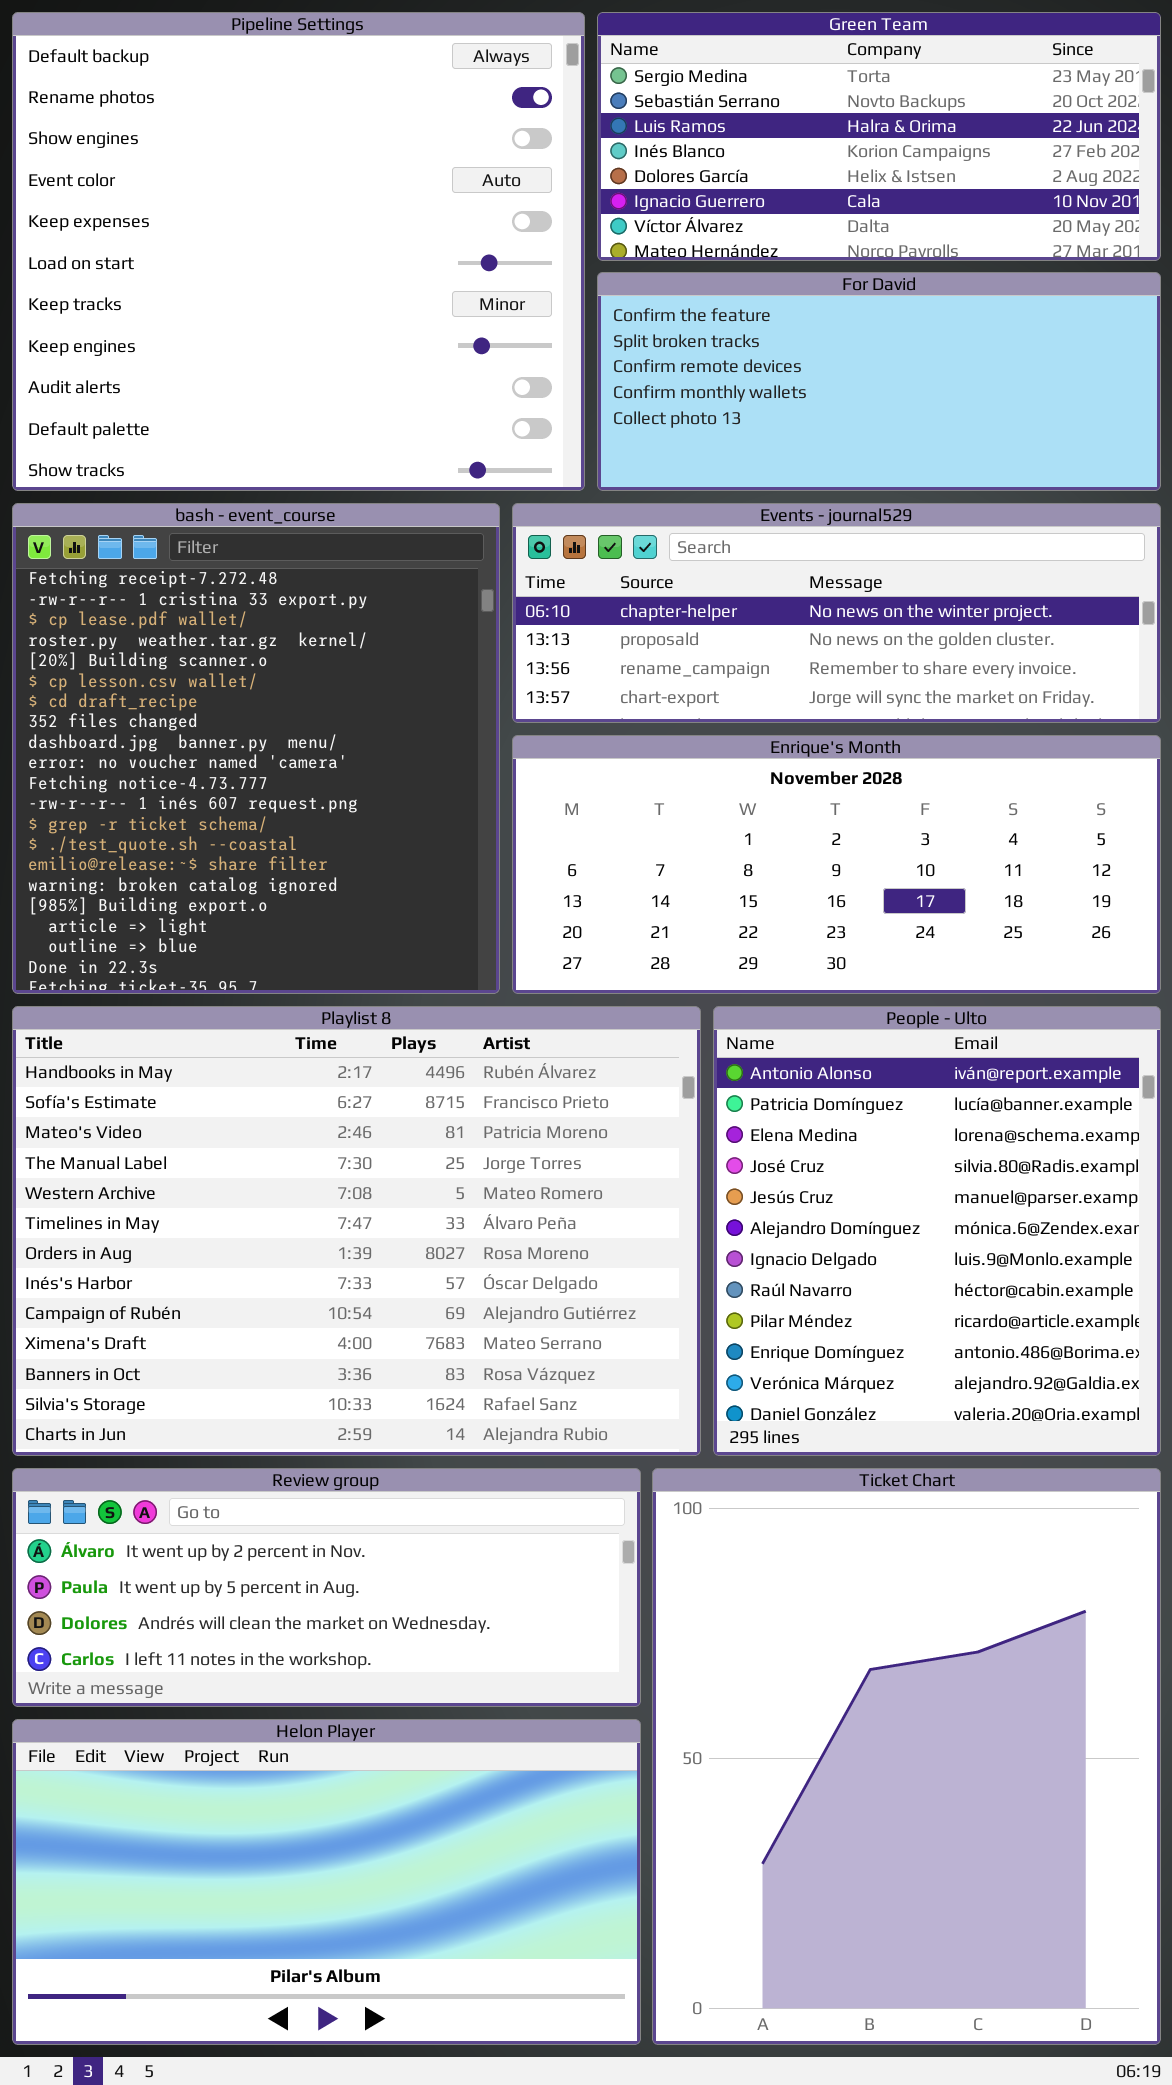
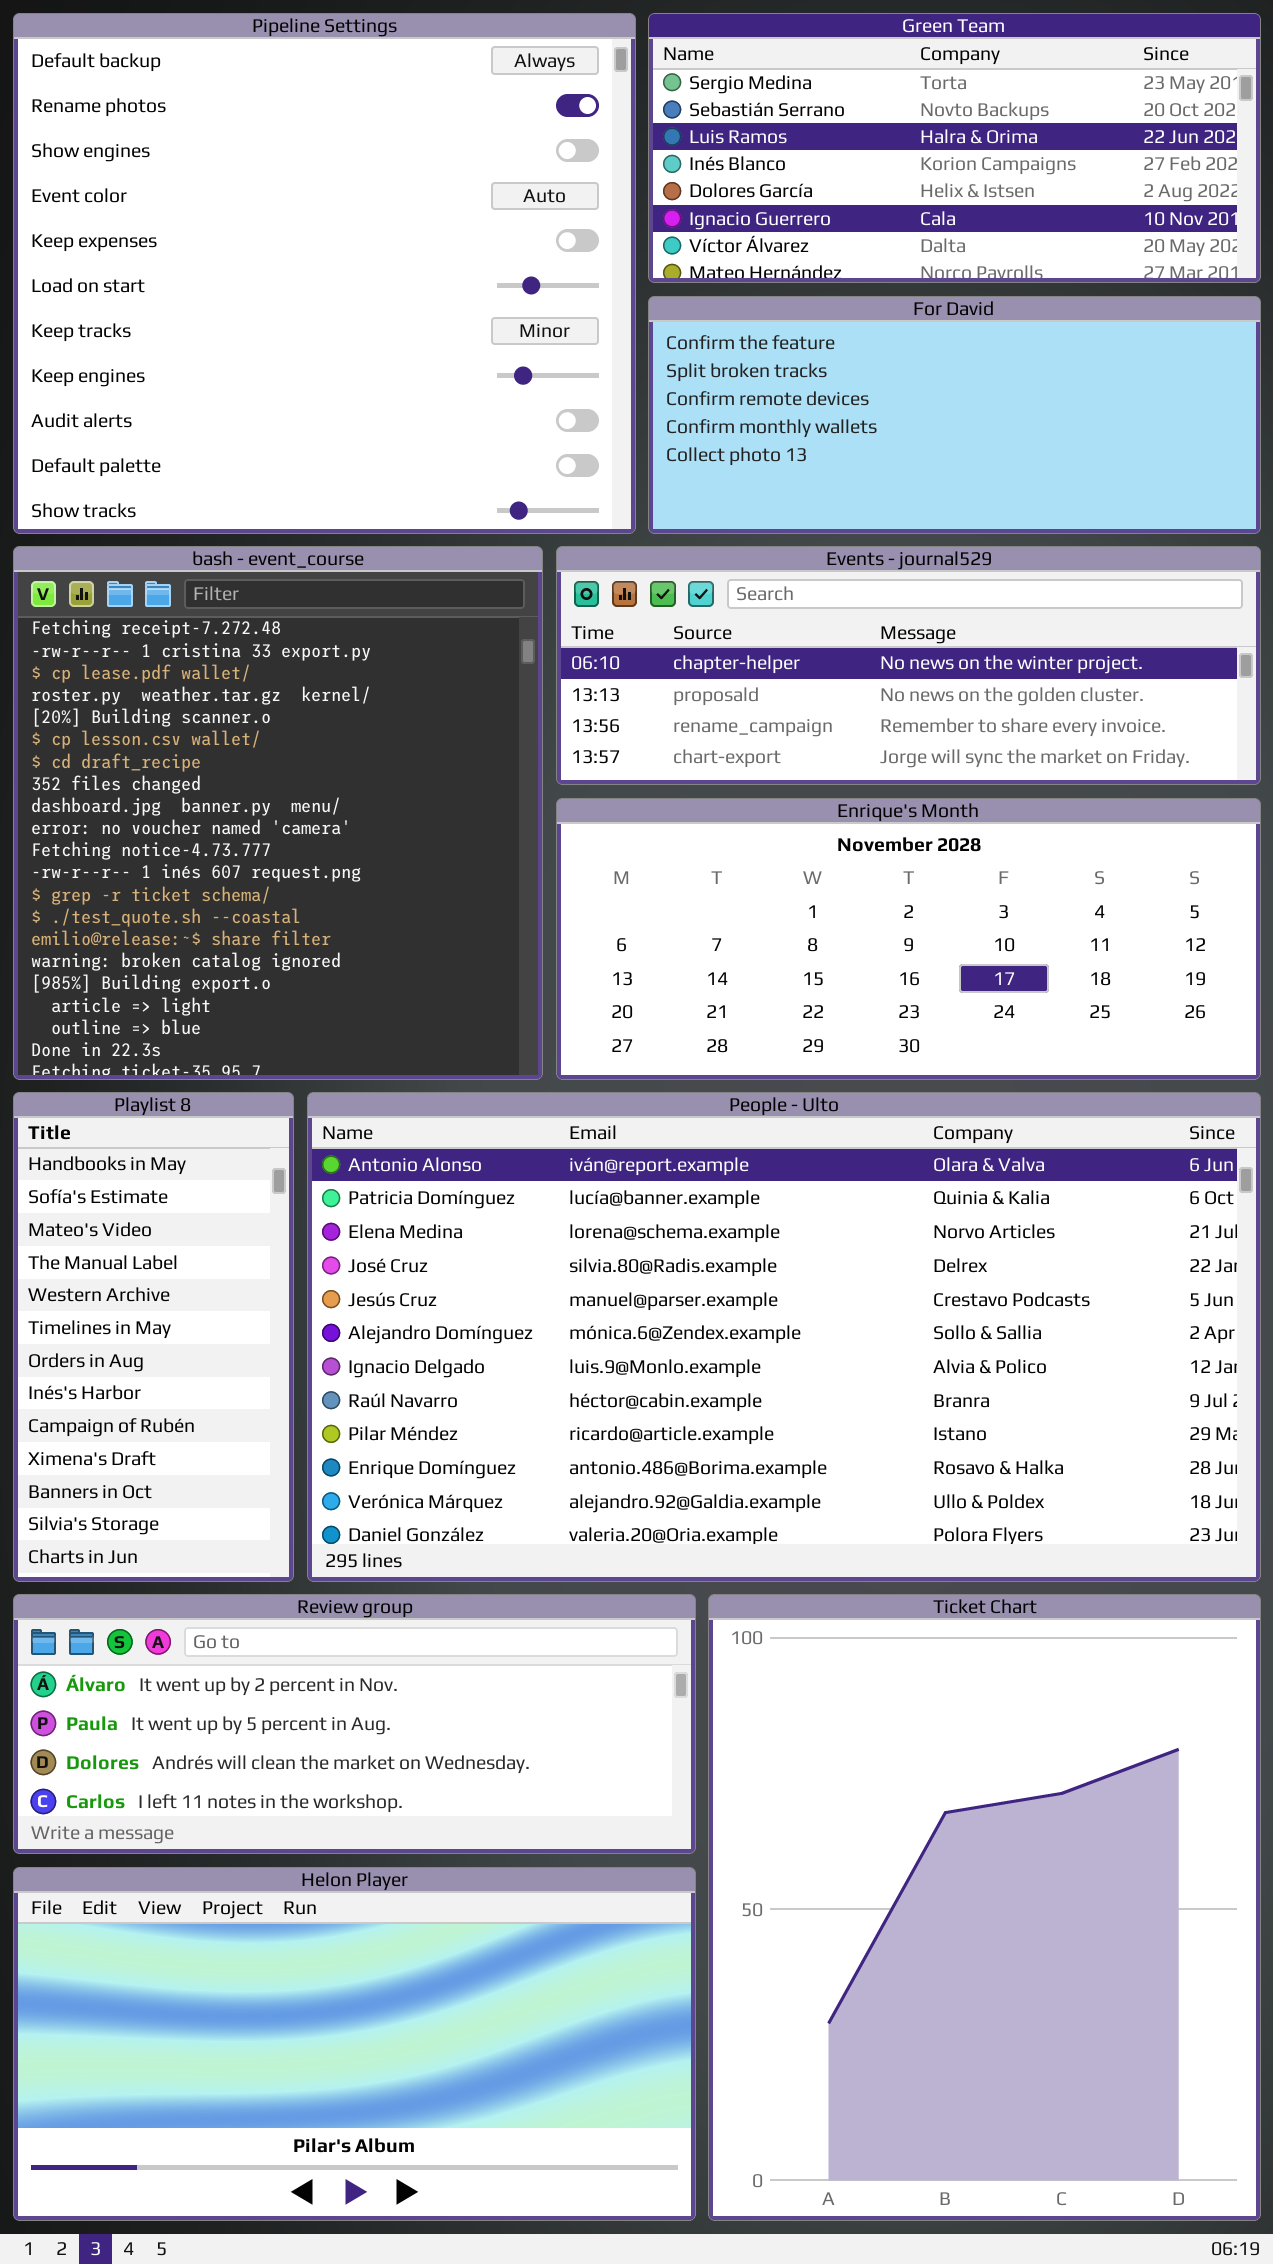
Playlist 8: [12,1006,701,1456] -> [13,1092,294,1582], resized
People - Ulto: [713,1006,1161,1456] -> [307,1092,1261,1582], resized

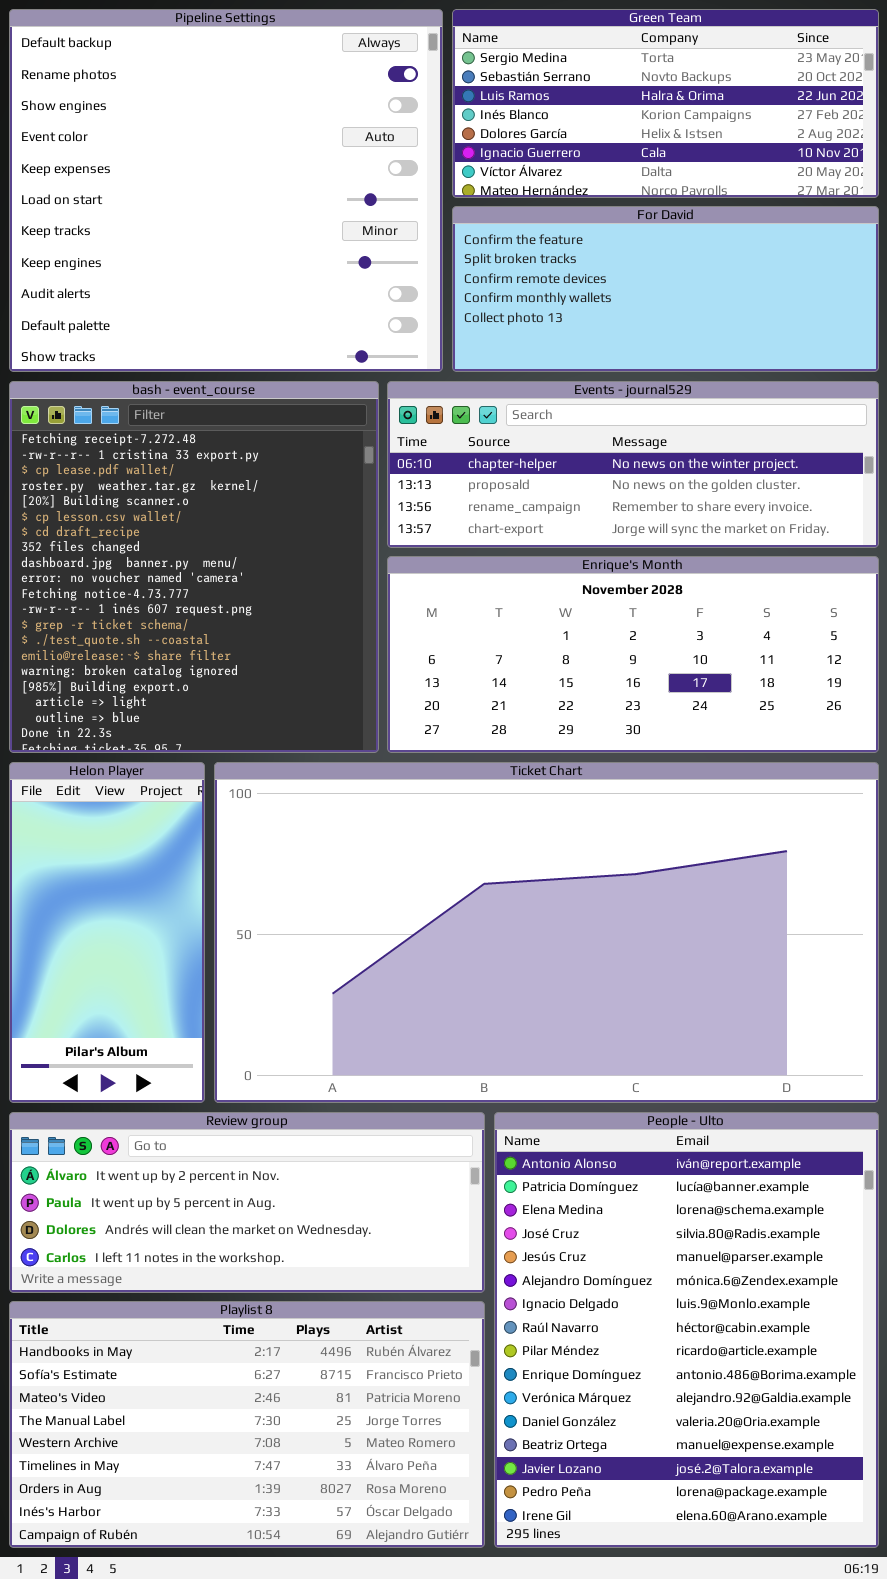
Playlist 8: [13,1092,294,1582] -> [9,1301,485,1548], moved, resized
People - Ulto: [307,1092,1261,1582] -> [494,1112,879,1548], moved, resized
Ticket Chart: [708,1594,1261,2221] -> [214,762,879,1103], moved, resized
Helon Player: [13,1867,696,2221] -> [9,762,205,1103], moved, resized

